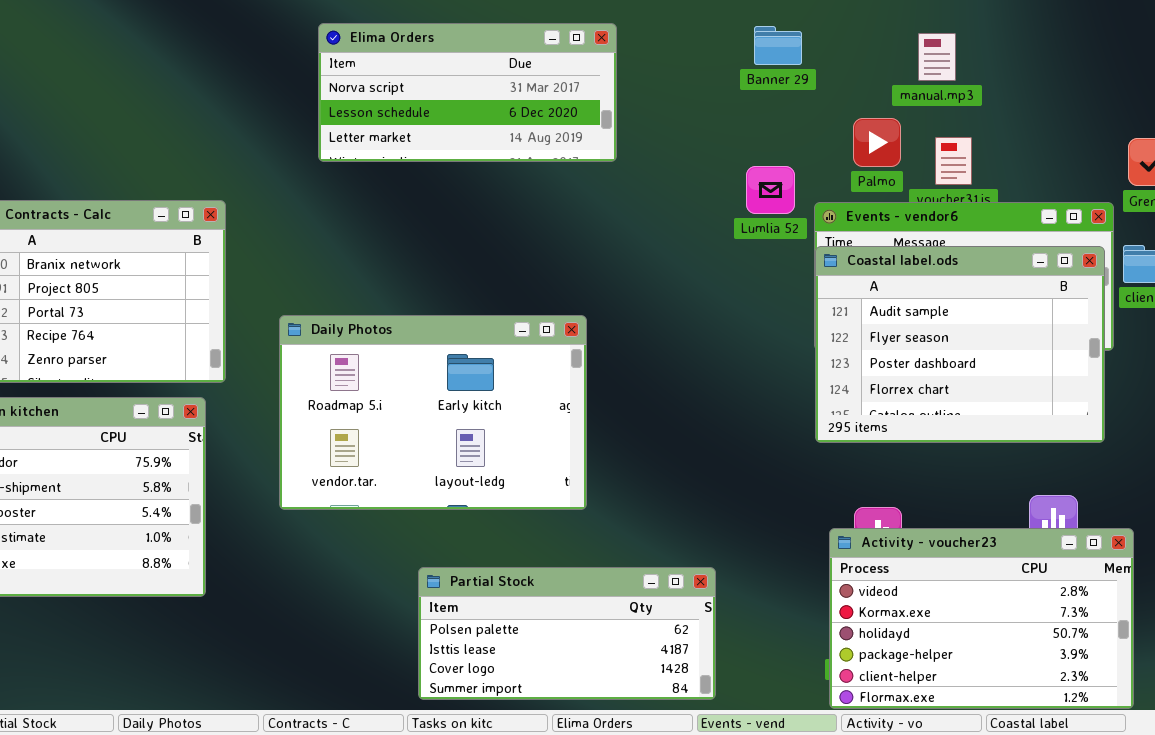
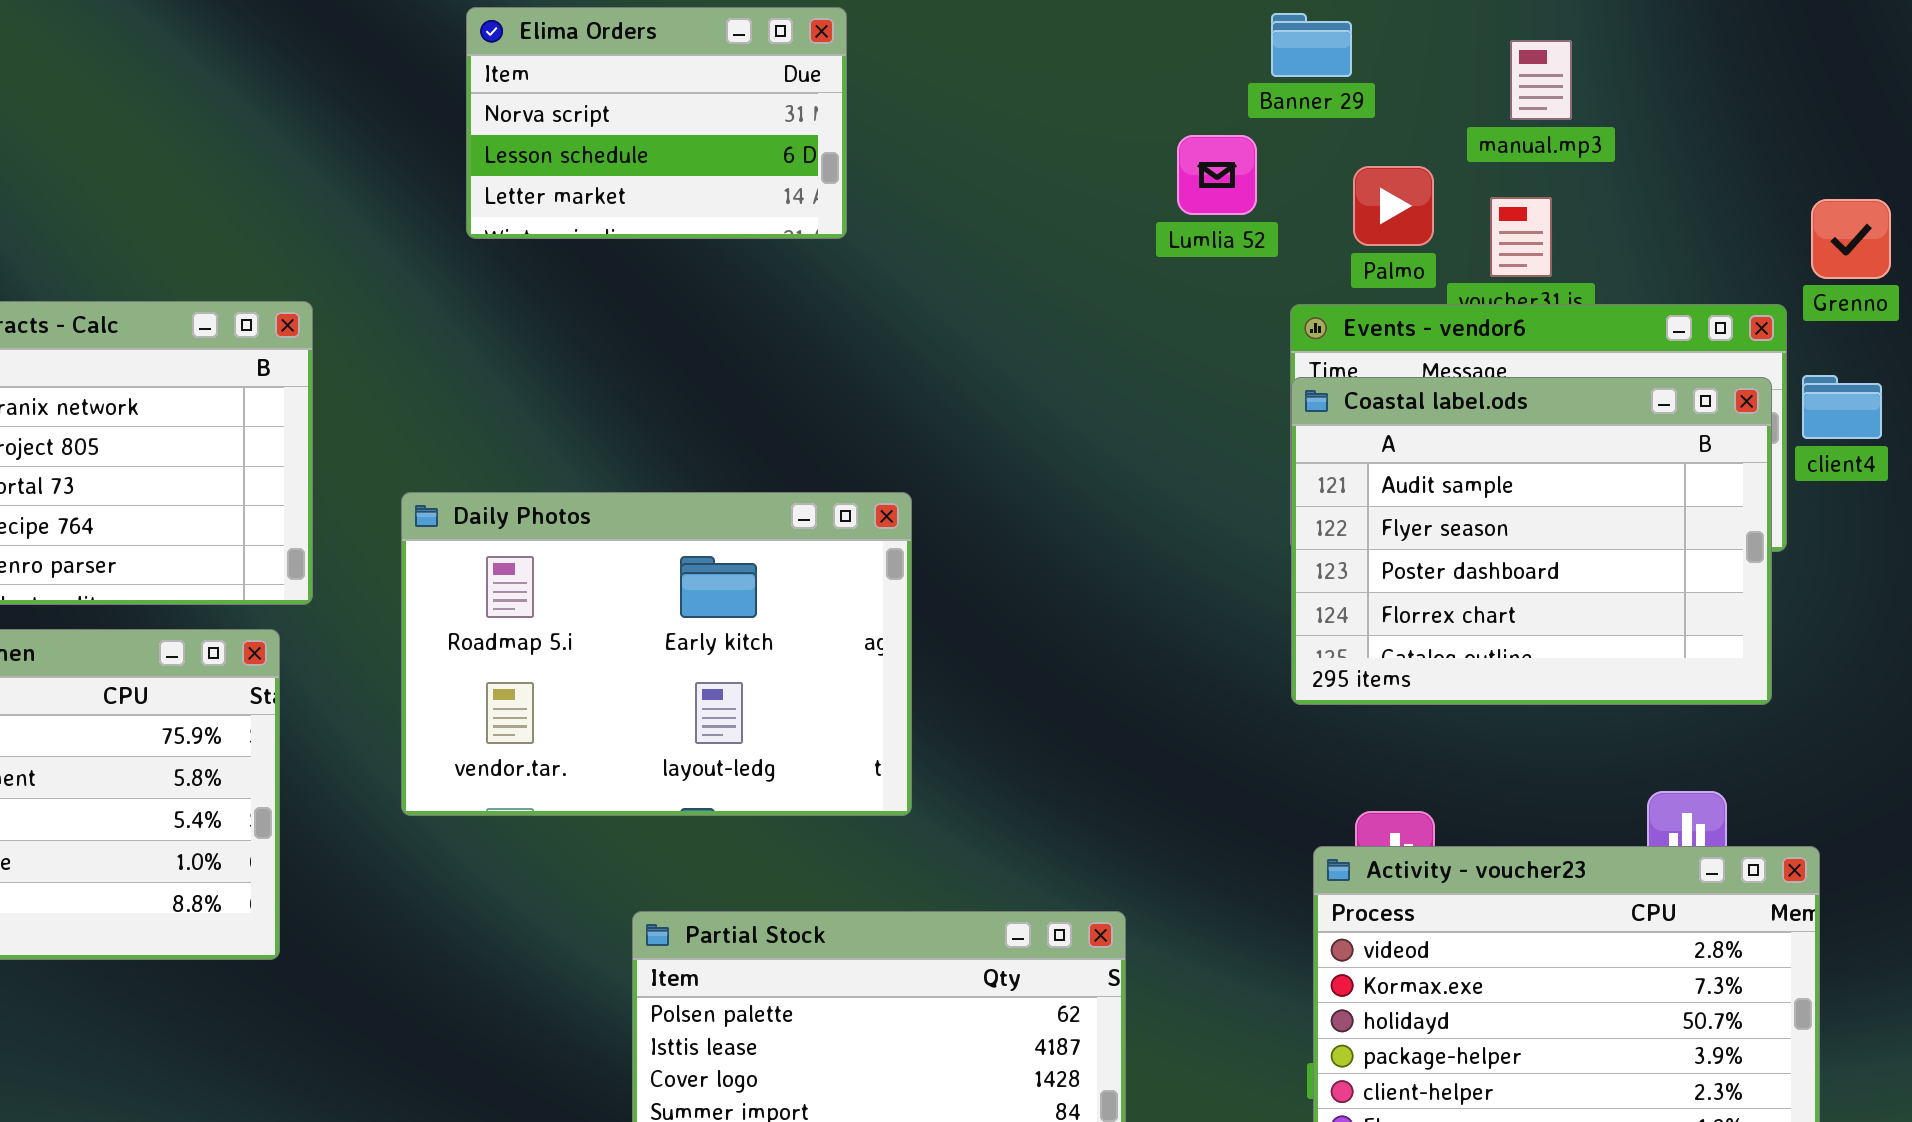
Elima Orders: [318,23,617,162] -> [466,7,847,239], resized
Banner 29: [754,26,802,65] -> [1271,13,1352,77], moved
manual.mp3: [918,33,956,81] -> [1510,40,1572,120], moved
Lumlia 52: [746,166,795,214] -> [1177,135,1257,215], moved

